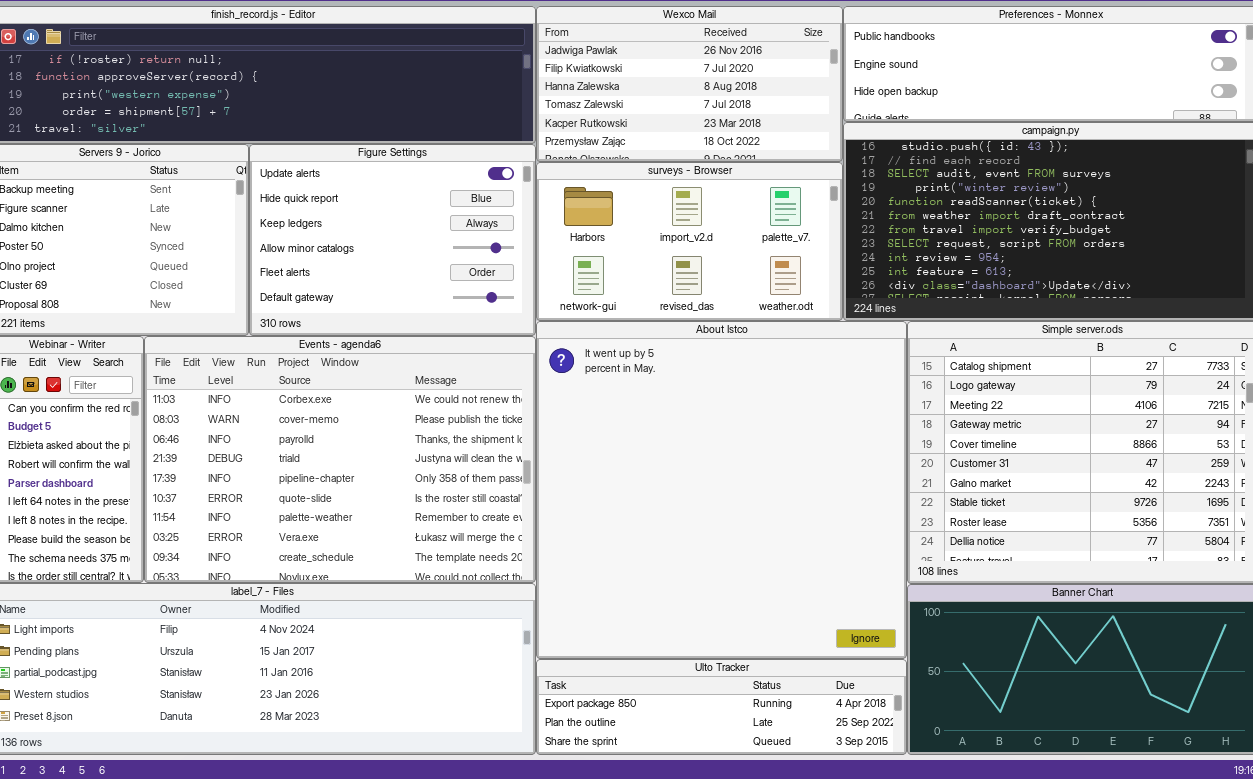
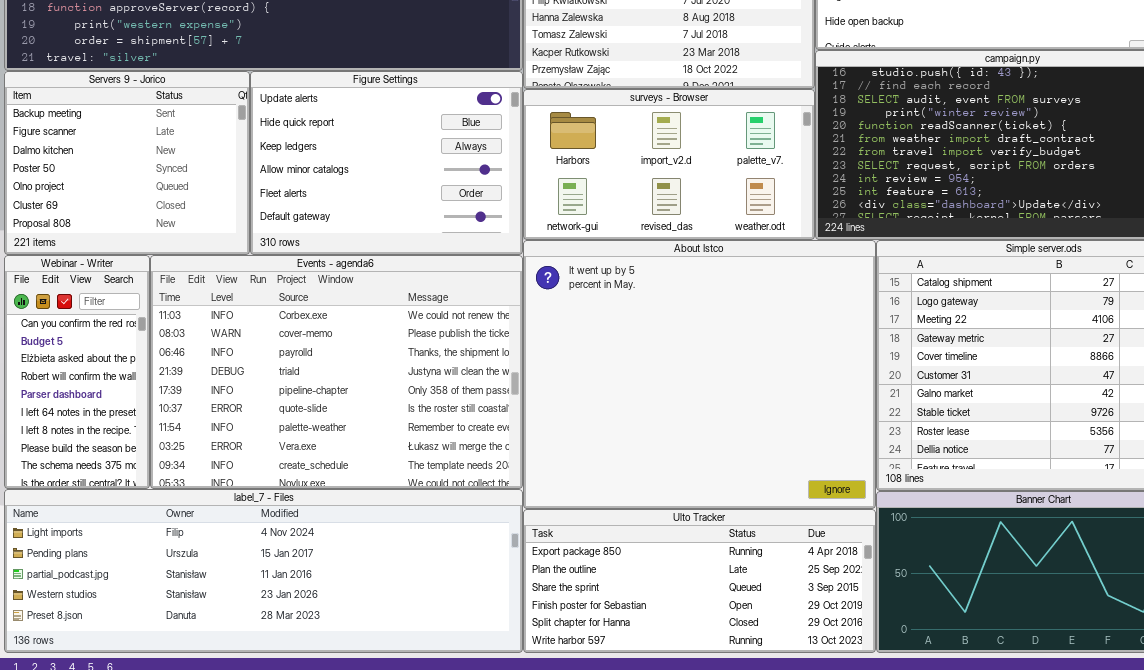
About Istco: [536,321,907,659] -> [523,240,876,509], resized
Ulto Tracker: [536,659,907,755] -> [523,509,876,653], resized

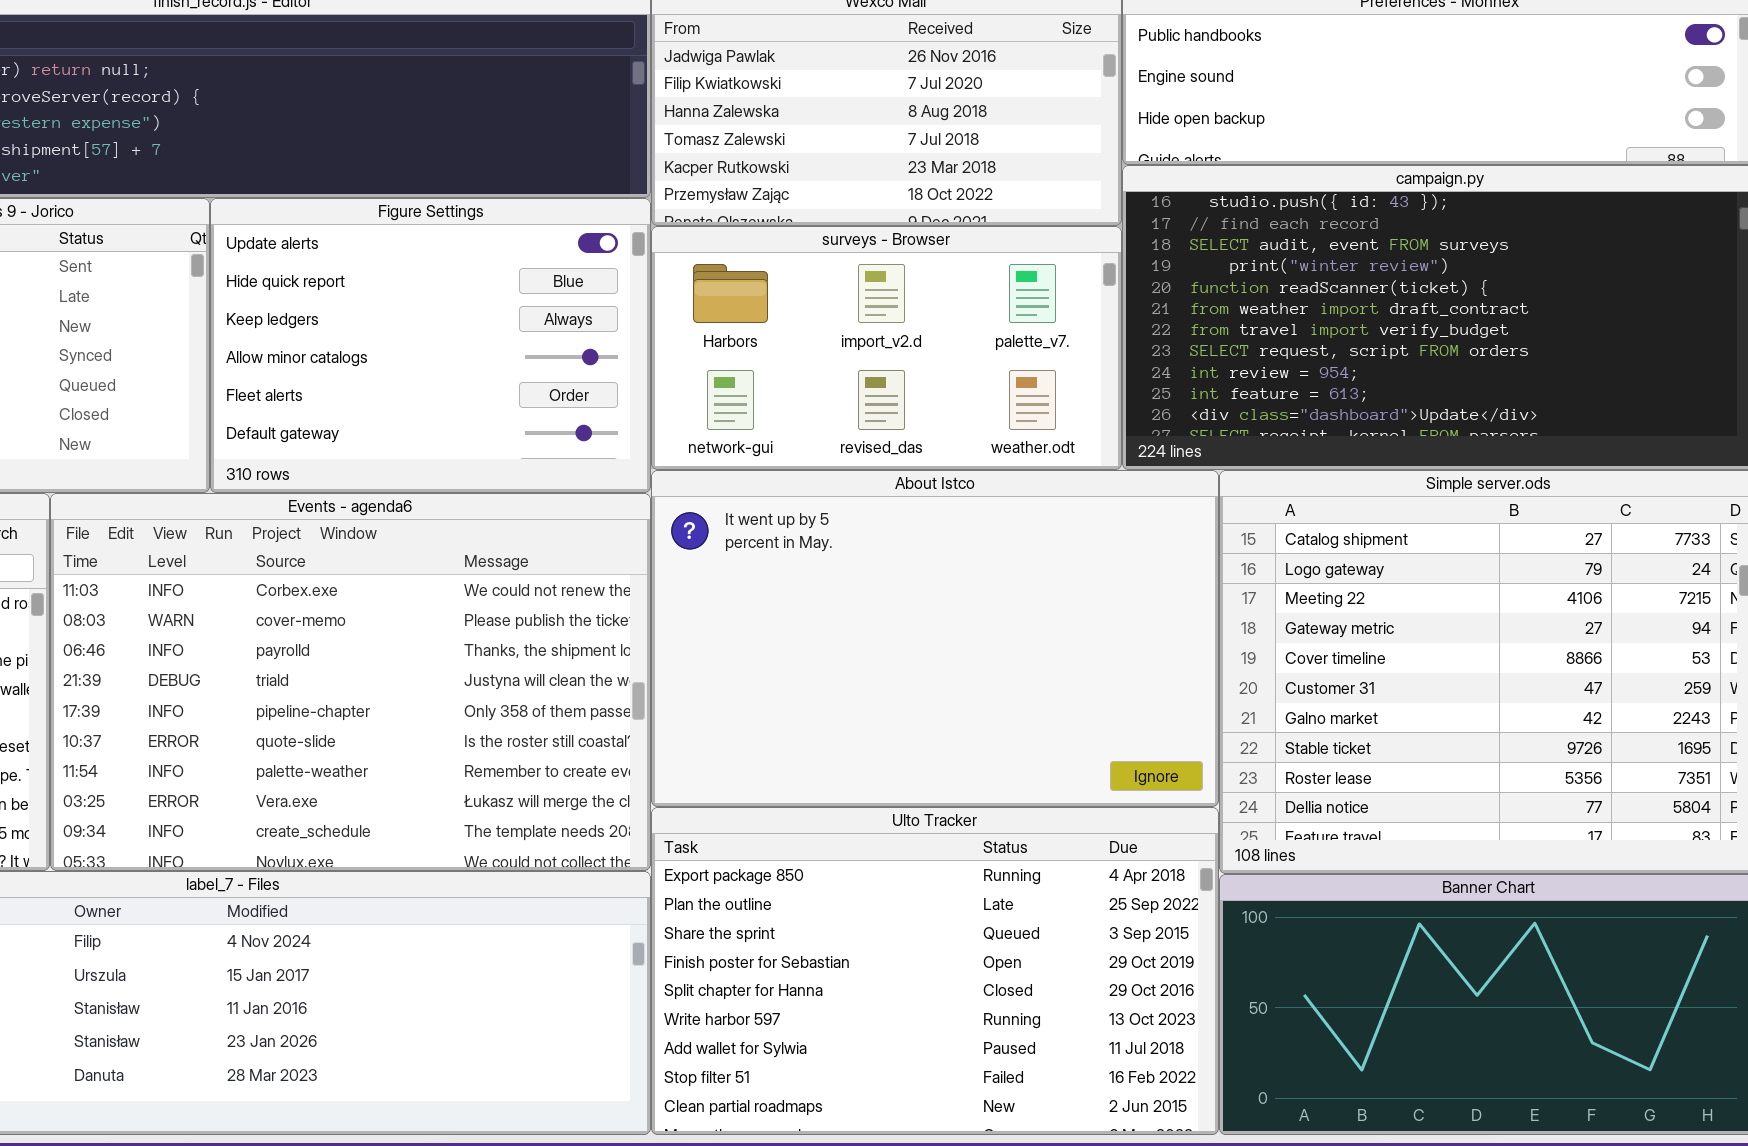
About Istco: [523,240,876,509] -> [651,470,1219,807], resized
Ulto Tracker: [523,509,876,653] -> [651,807,1219,1135], resized

